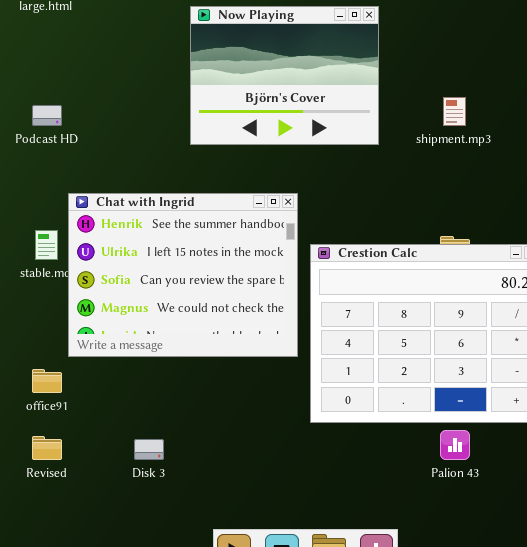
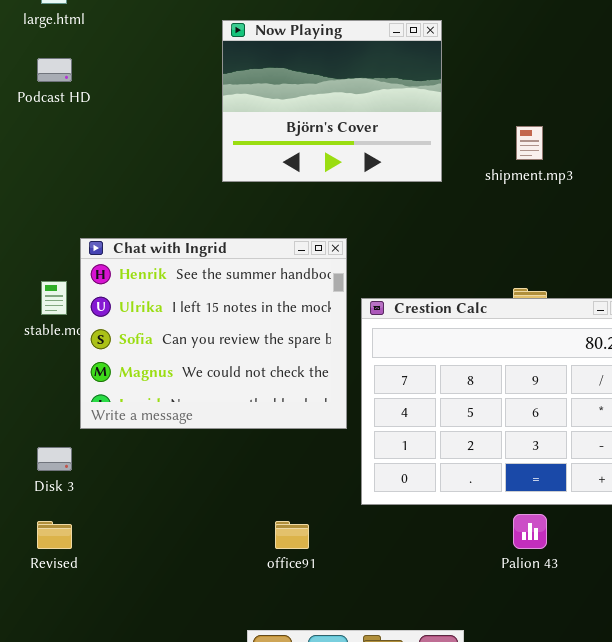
Podcast HD: [32,105,62,126] -> [37,58,72,82], moved
office91: [32,369,62,393] -> [275,521,309,549], moved
Disk 3: [134,439,164,460] -> [37,447,72,471], moved

